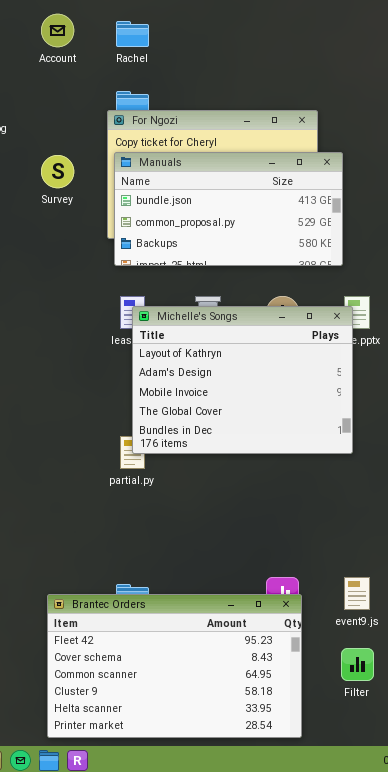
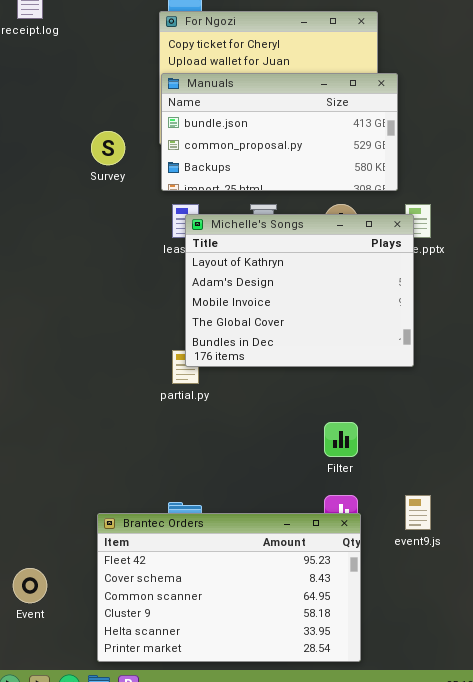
Manuals: [114,152,343,266] -> [161,73,398,191], moved
Survey: [41,155,74,188] -> [91,131,125,165], moved
Filter: [341,648,374,681] -> [324,422,358,457], moved

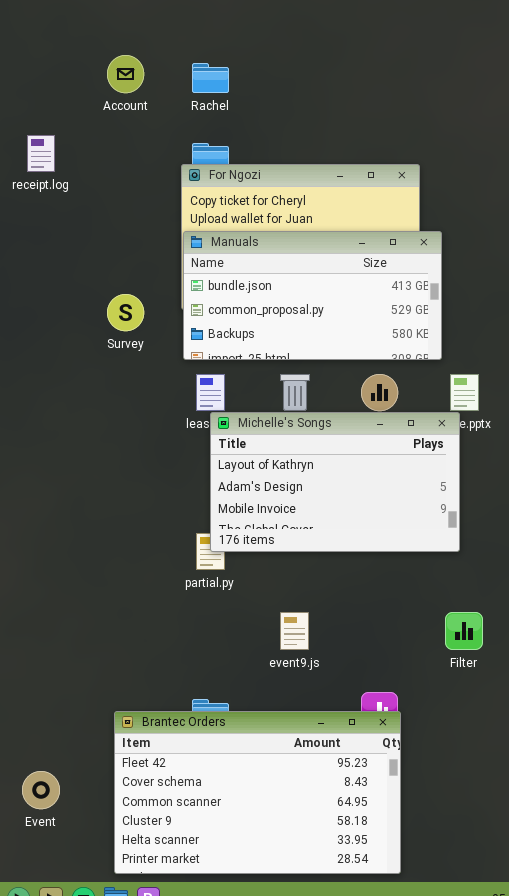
Michelle's Songs: [185,214,414,367] -> [210,412,460,552], resized
Filter: [324,422,358,457] -> [445,612,483,650], moved
event9.js: [405,495,431,530] -> [280,612,309,650], moved

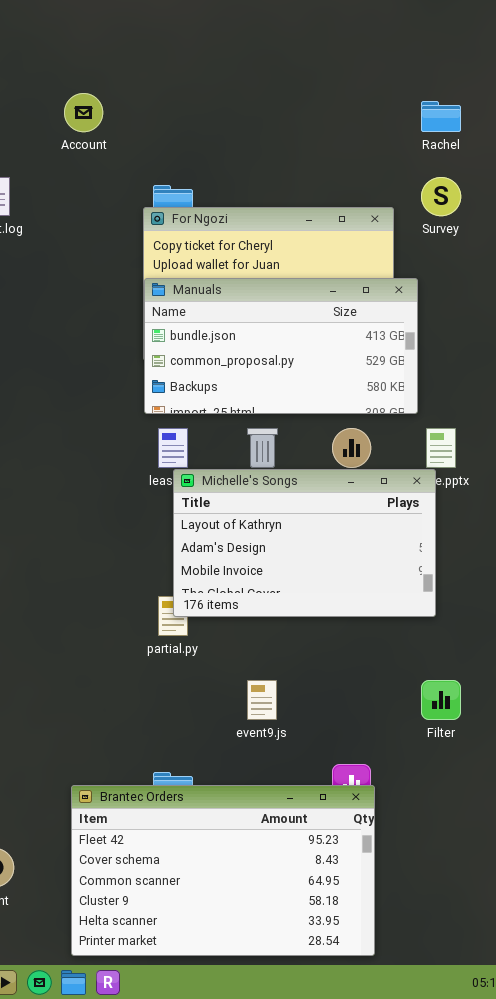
Rachel: [192,63,229,93] -> [421,101,461,132], moved
Survey: [107,294,144,331] -> [421,177,461,216], moved

